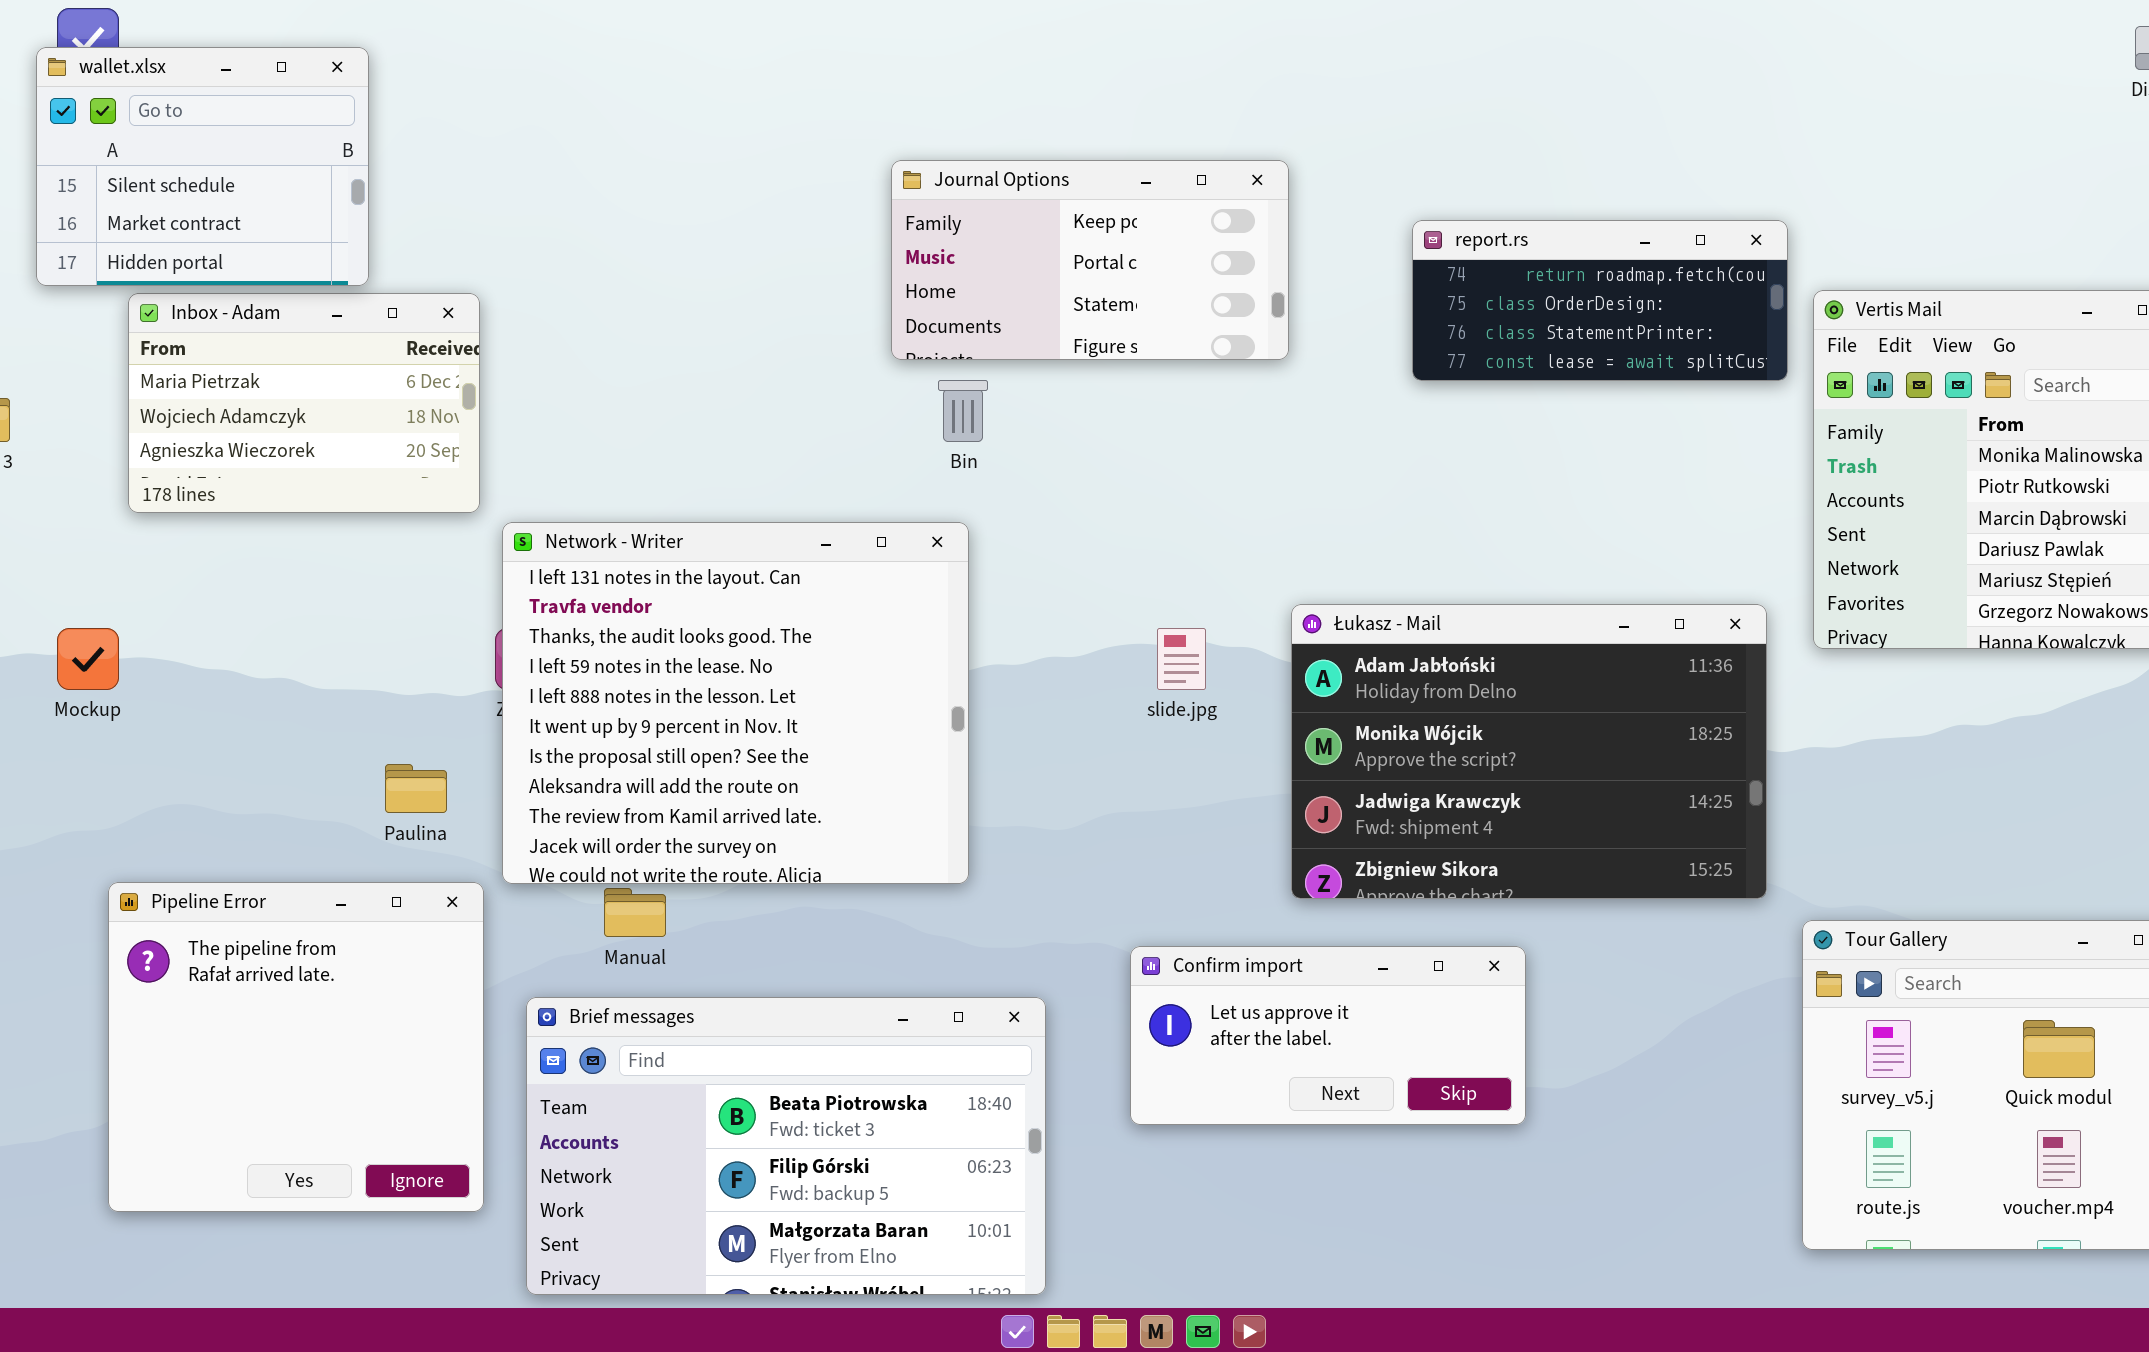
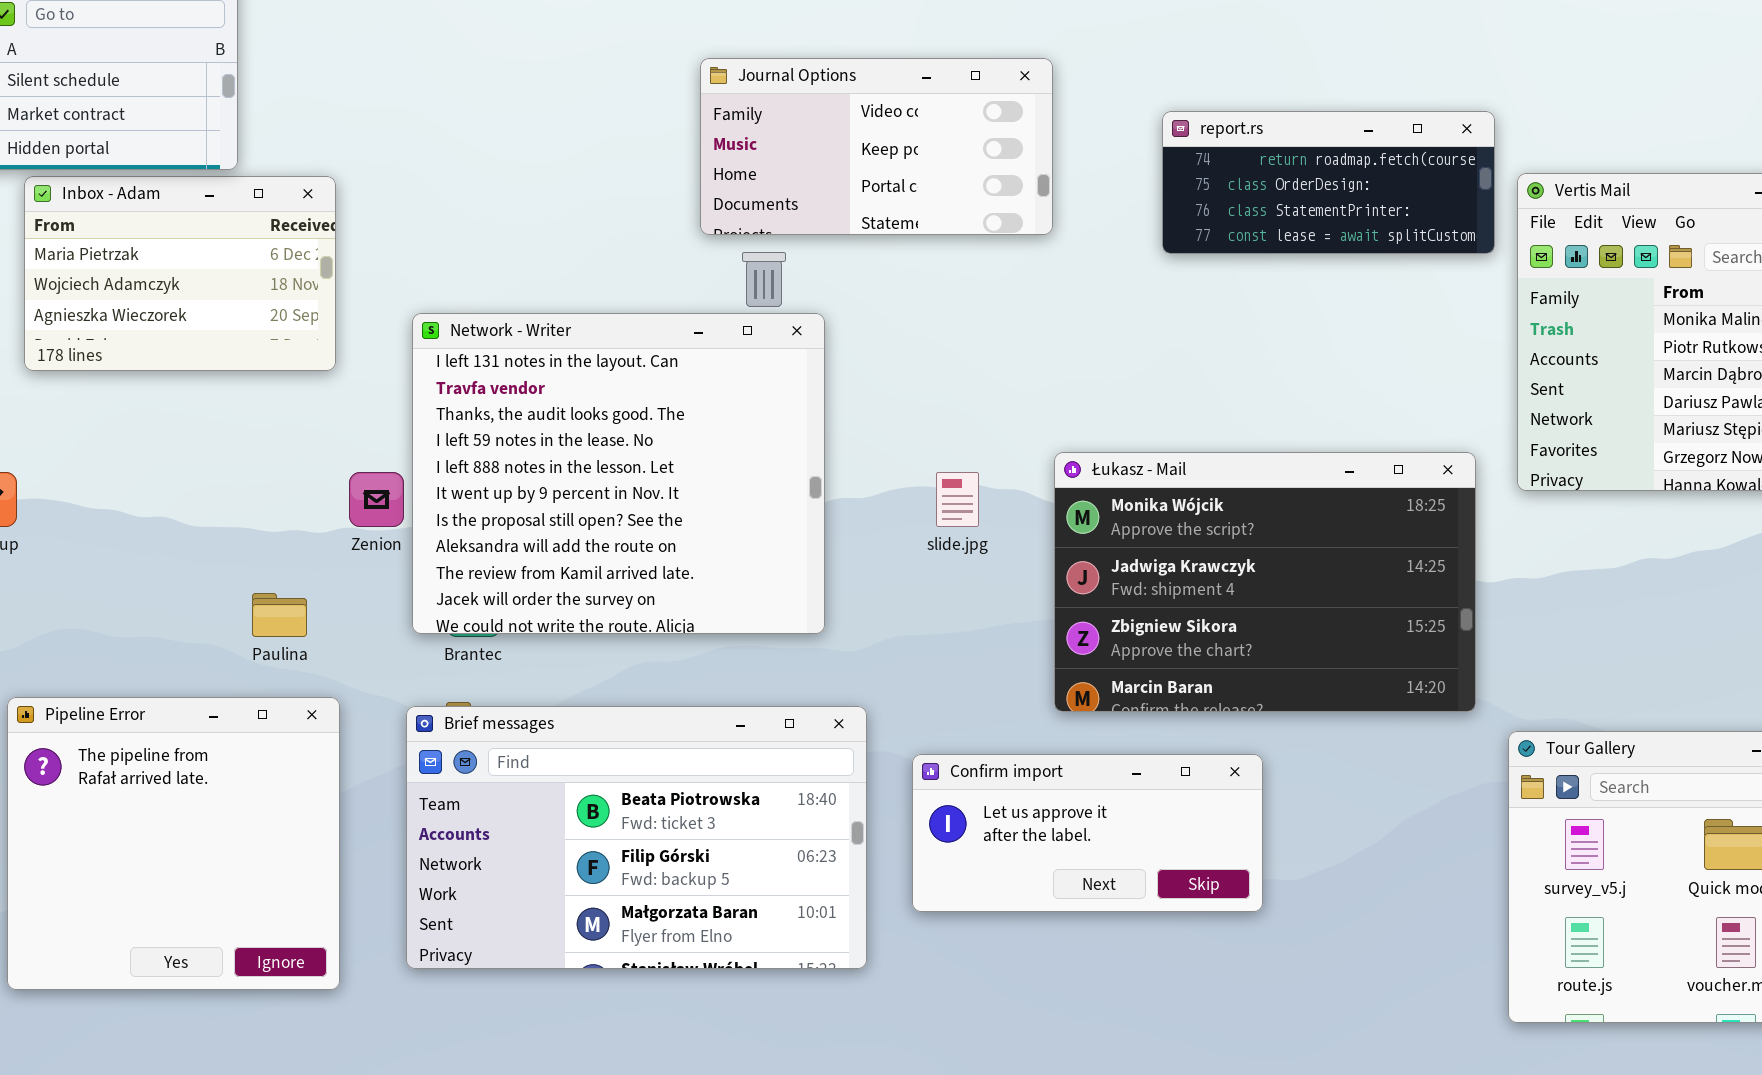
Journal Options: [891,160,1289,360] -> [700,58,1053,235], scrolled up 1 row
Network - Writer: [502,522,969,884] -> [412,313,825,634], moved
Łukasz - Mail: [1291,604,1767,899] -> [1054,452,1476,712], scrolled down 1 row
Brief messages: [526,997,1046,1295] -> [406,706,867,969], moved

